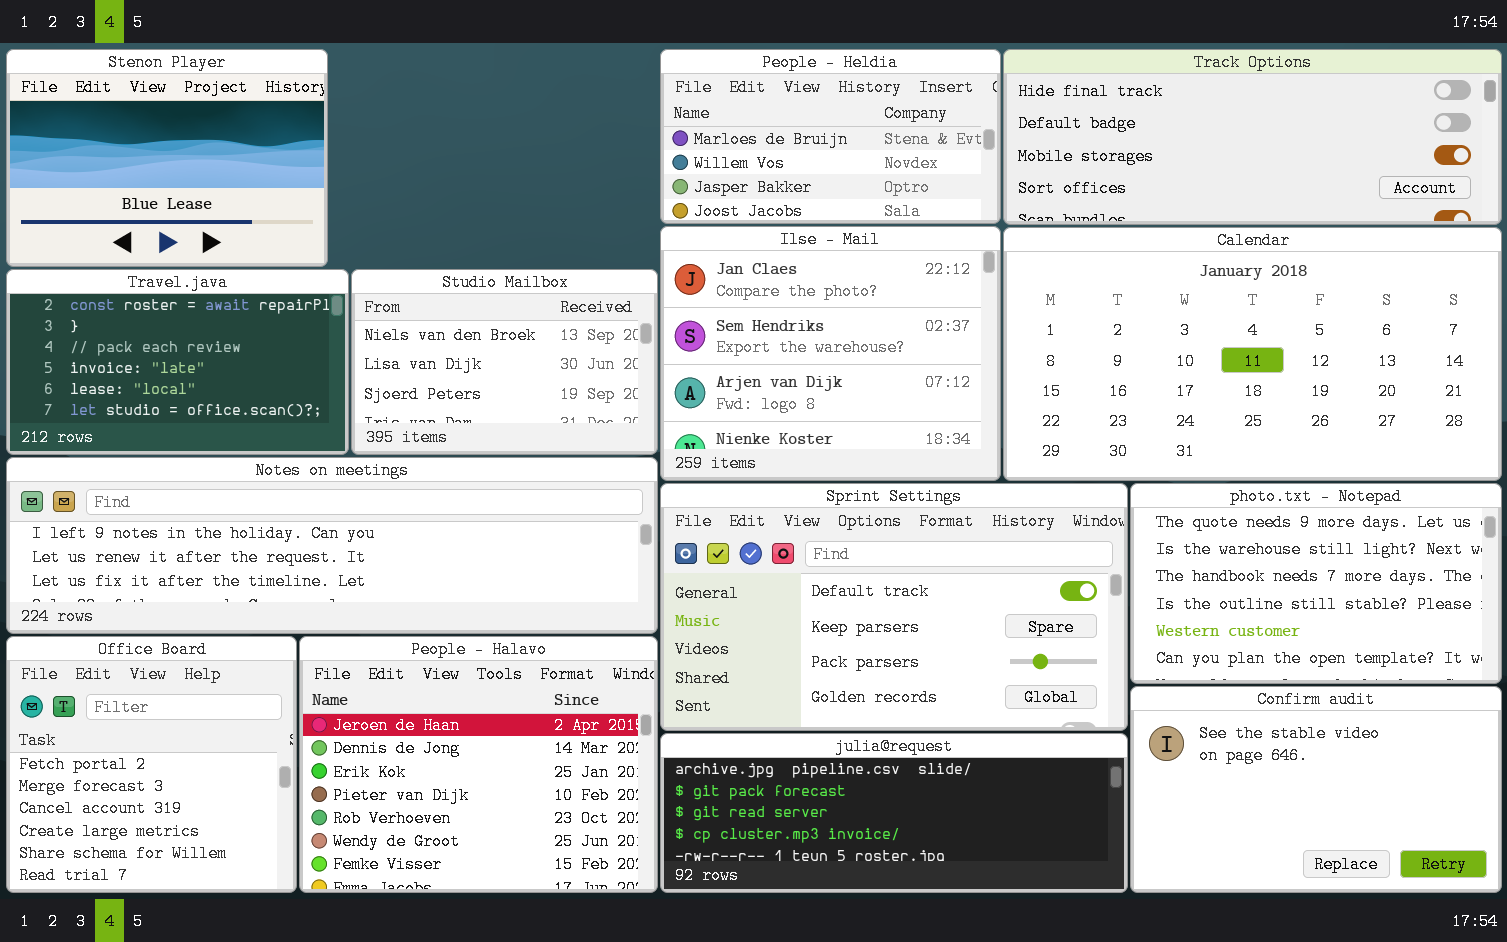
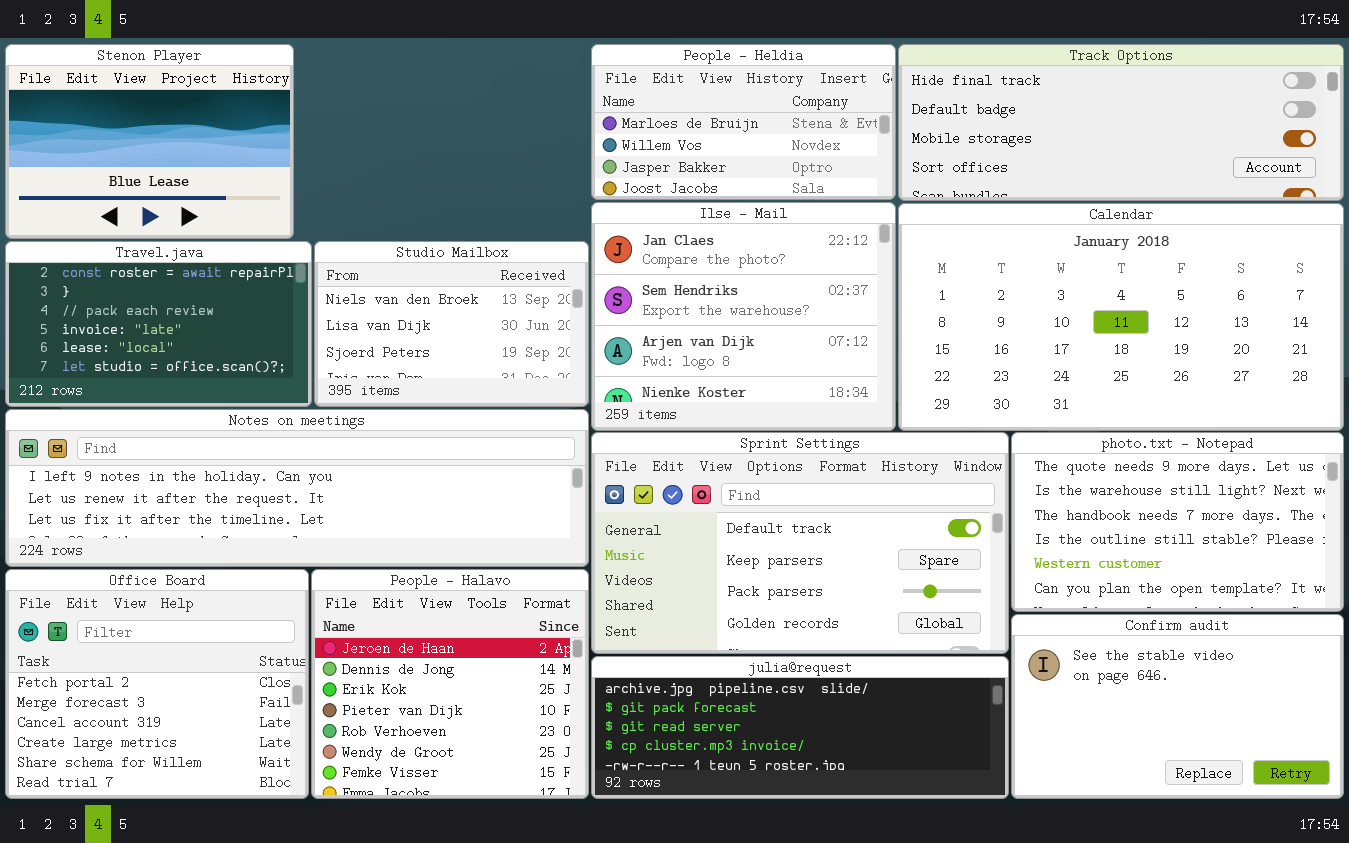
Office Board: [6,636,297,893] -> [5,569,309,799], resized
People - Halavo: [299,636,658,893] -> [311,569,589,799], resized

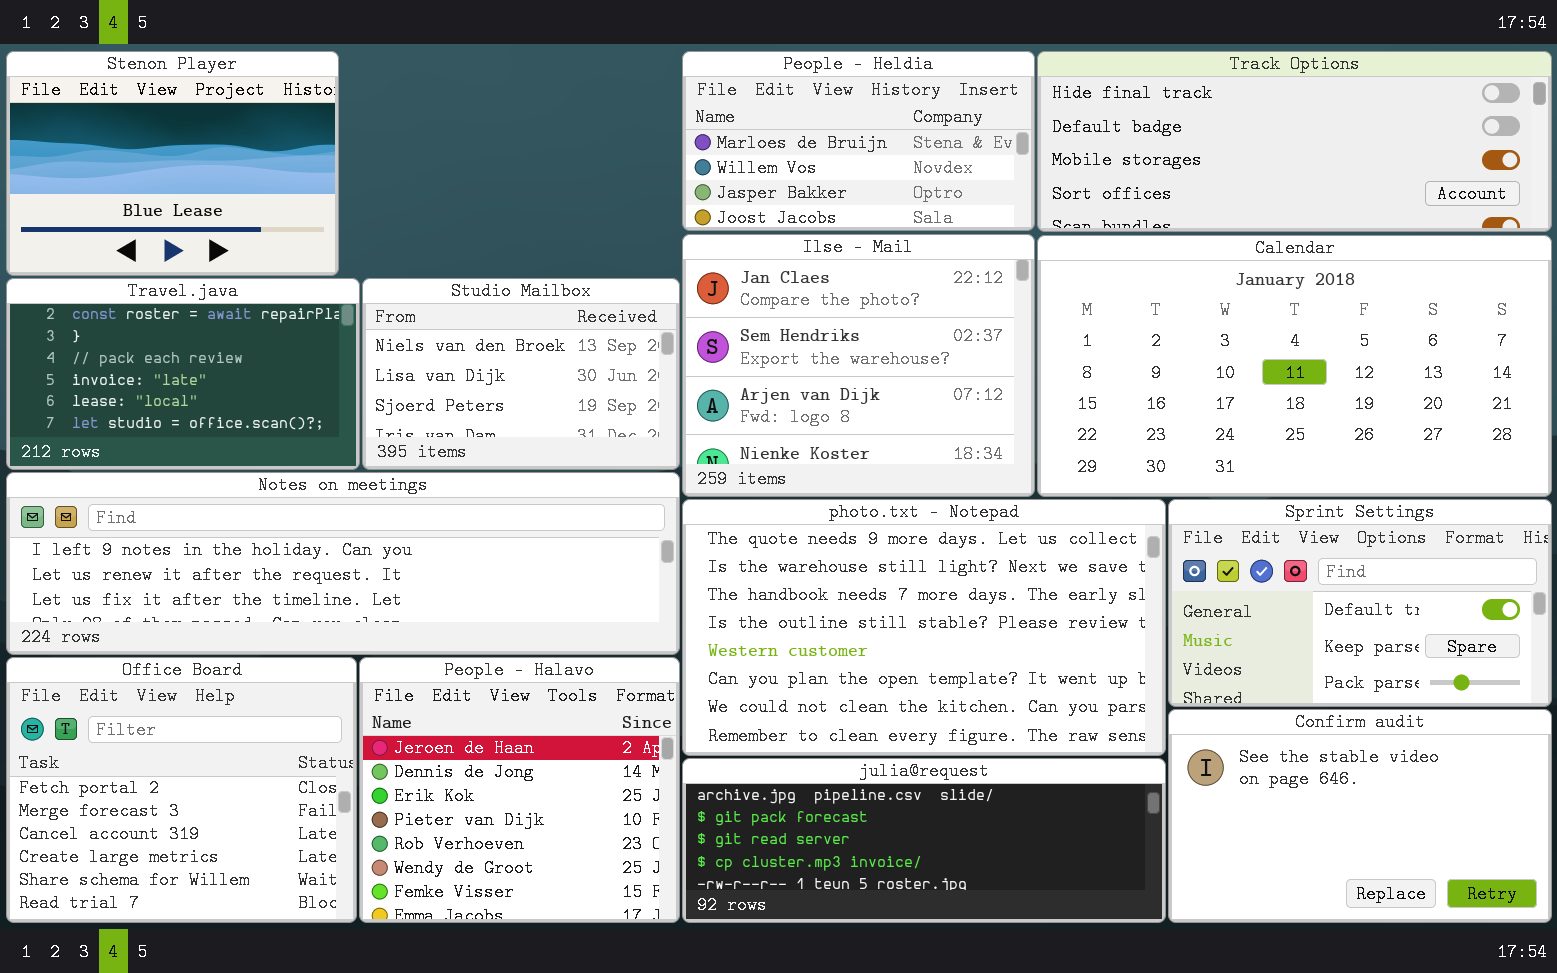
Sprint Settings: [591,432,1009,654] -> [1168,499,1552,707], moved, resized
photo.txt - Notepad: [1011,432,1344,612] -> [682,499,1166,756], moved, resized

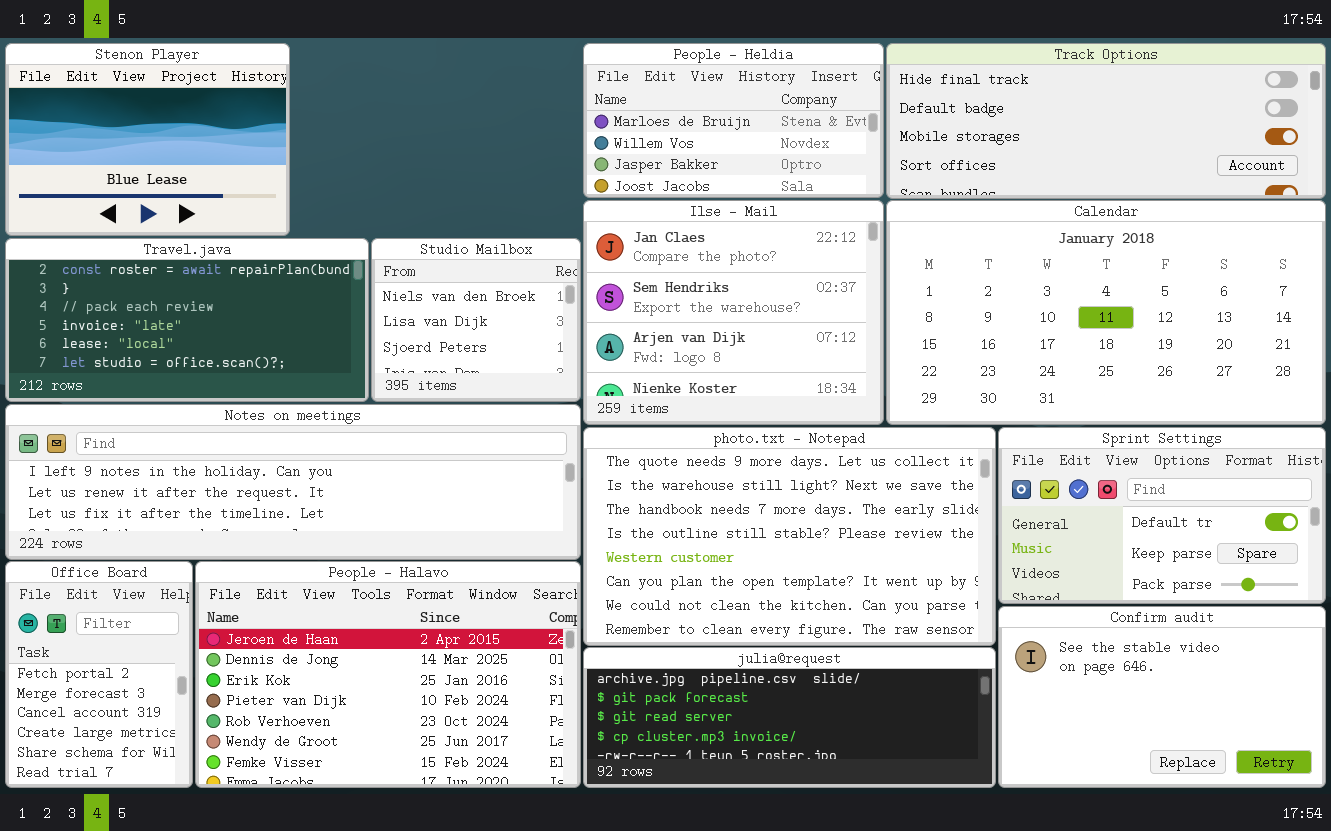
Travel.java: [6,278,360,470] -> [5,238,369,402], resized
Studio Mailbox: [362,278,680,470] -> [371,238,581,402], resized
Office Board: [6,657,357,923] -> [5,561,193,788], resized
People - Halavo: [359,657,680,923] -> [195,561,581,788], resized

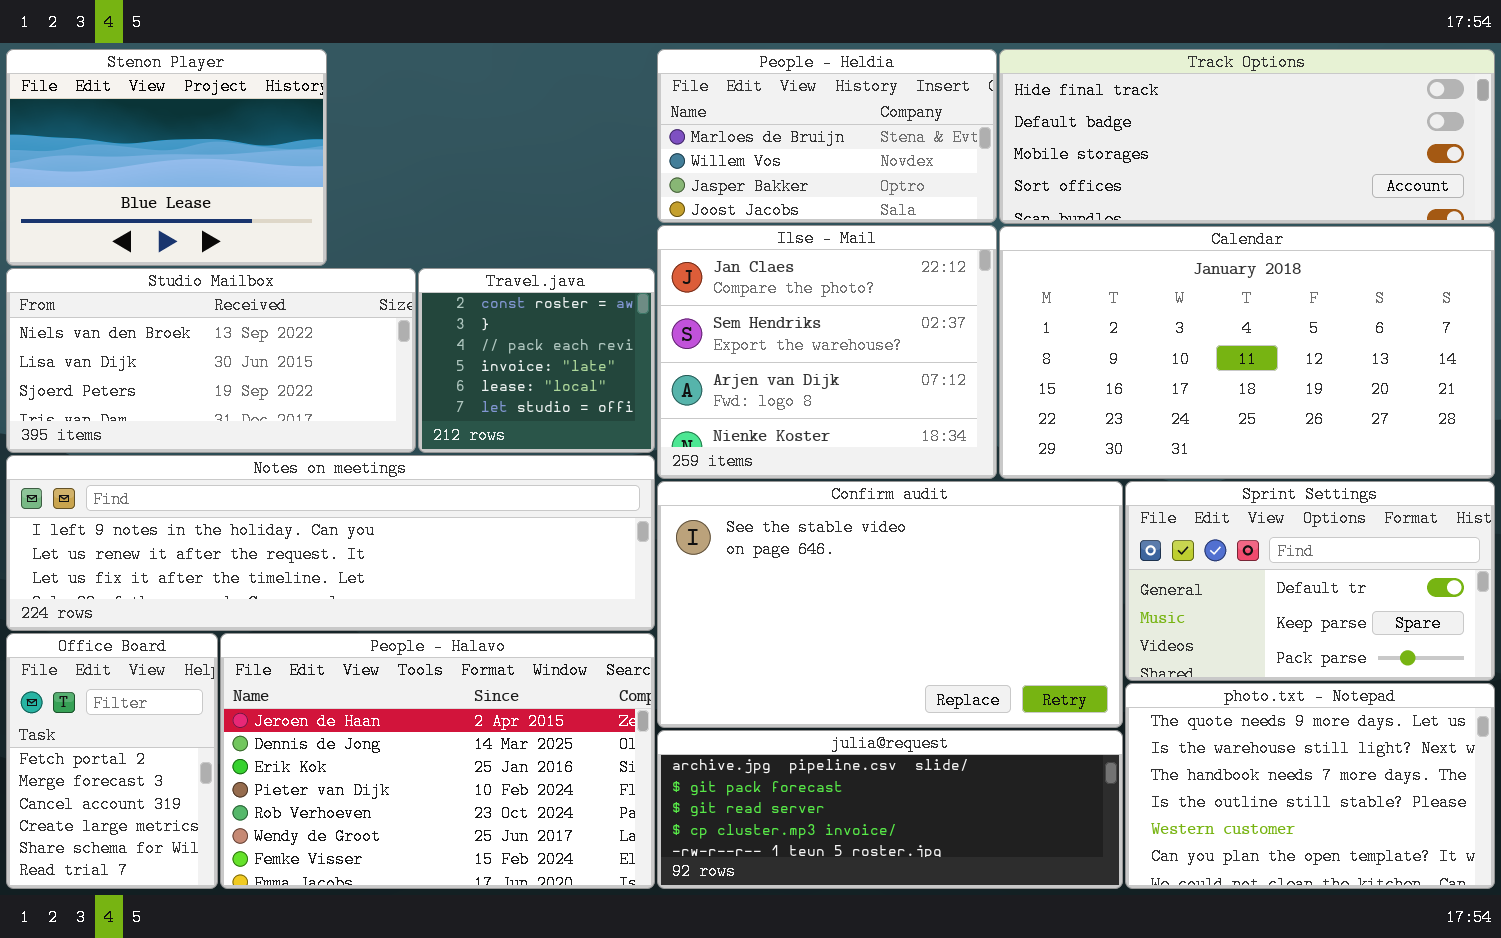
Travel.java: [5,238,369,402] -> [418,268,655,453], moved, resized
Studio Mailbox: [371,238,581,402] -> [6,268,416,453], moved, resized
photo.txt - Notepad: [583,427,996,646] -> [1125,683,1495,889], moved, resized
Confirm audit: [998,606,1326,788] -> [657,481,1123,728], moved, resized

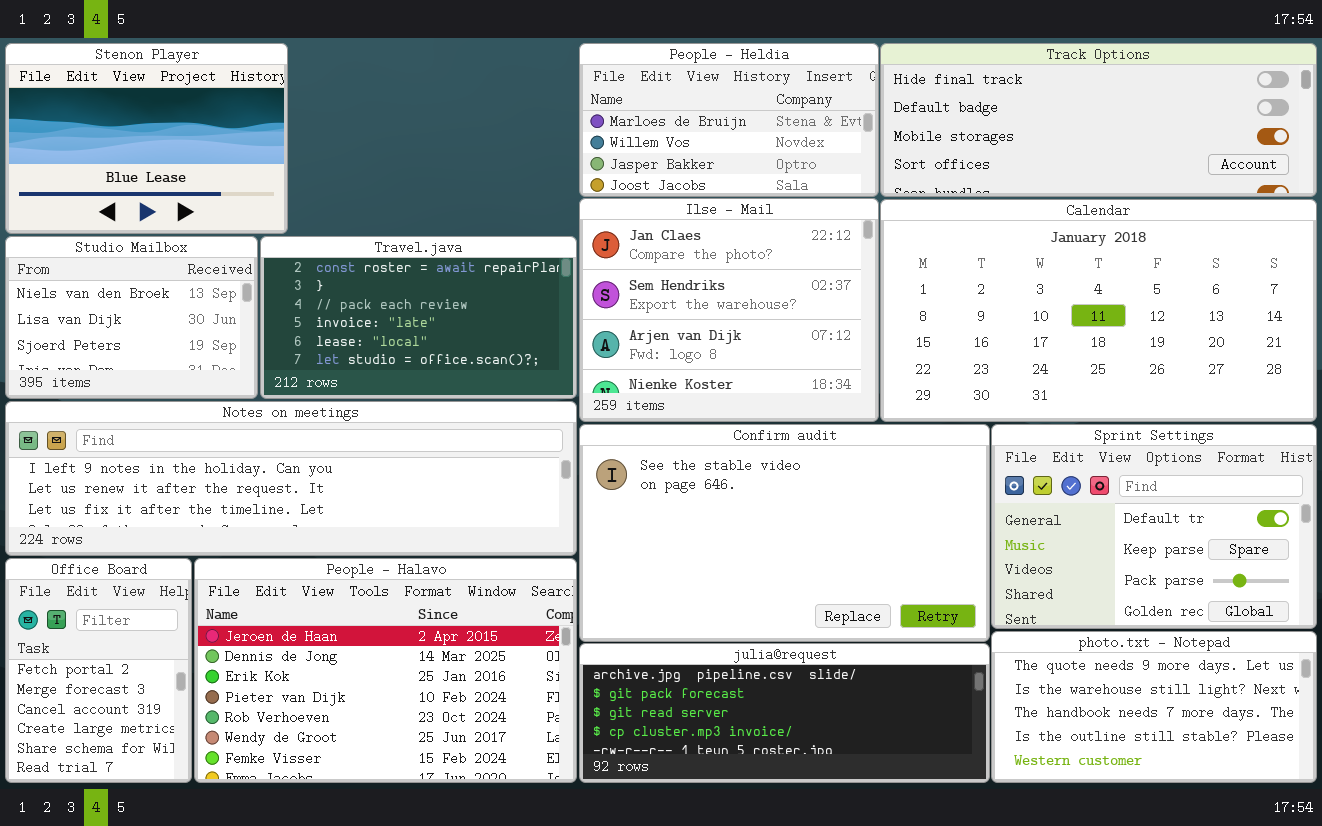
Studio Mailbox: [6,268,416,453] -> [5,236,258,399], resized
Travel.java: [418,268,655,453] -> [260,236,577,399], resized
Sprint Settings: [1125,481,1495,681] -> [991,424,1317,629], resized
photo.txt - Notepad: [1125,683,1495,889] -> [991,631,1317,783], resized

